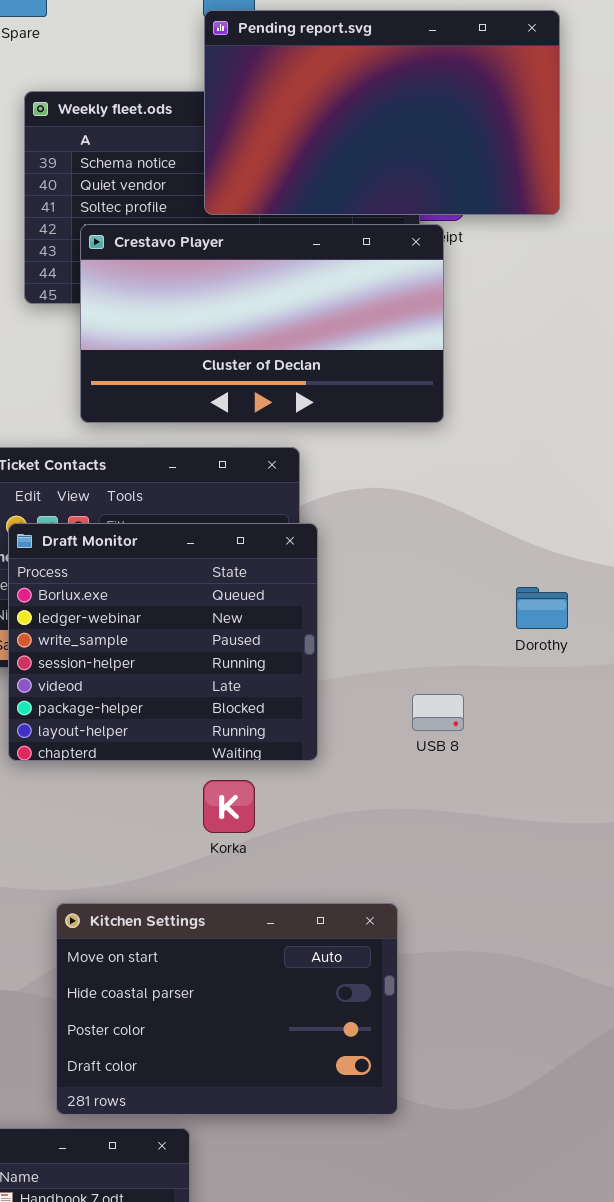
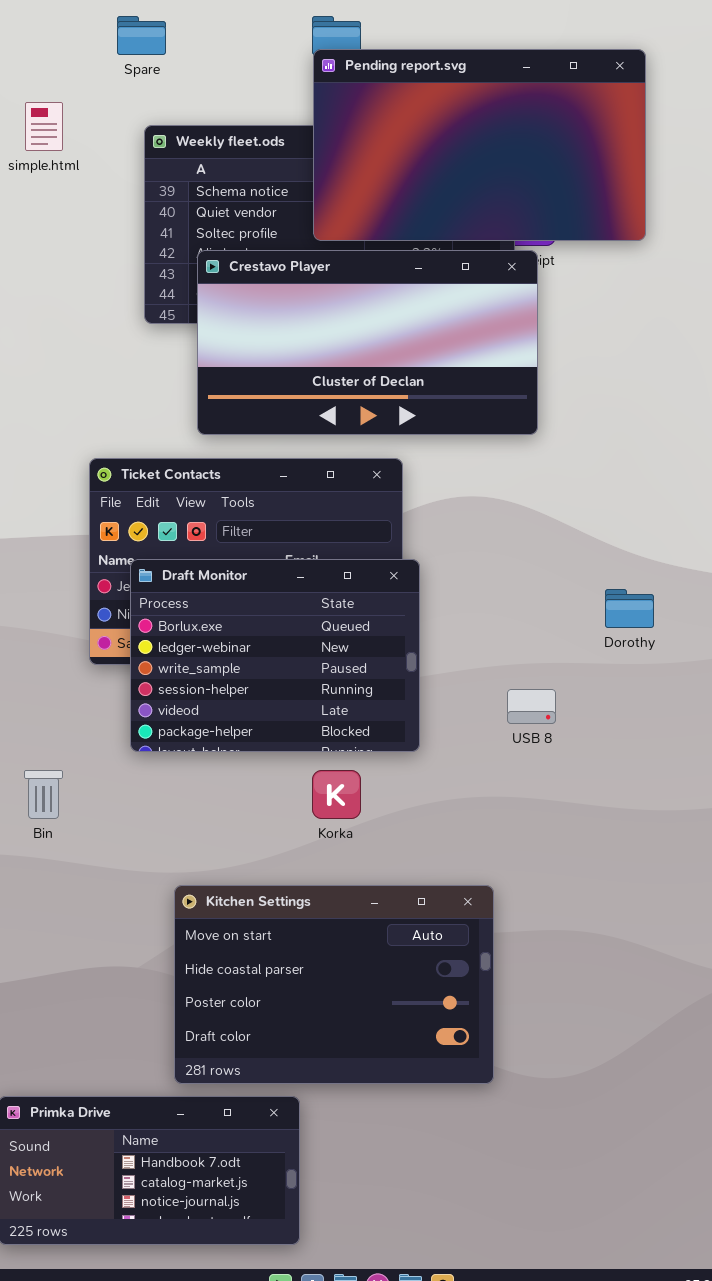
Draft Monitor: [8,523,318,761] -> [130,559,420,752], resized

